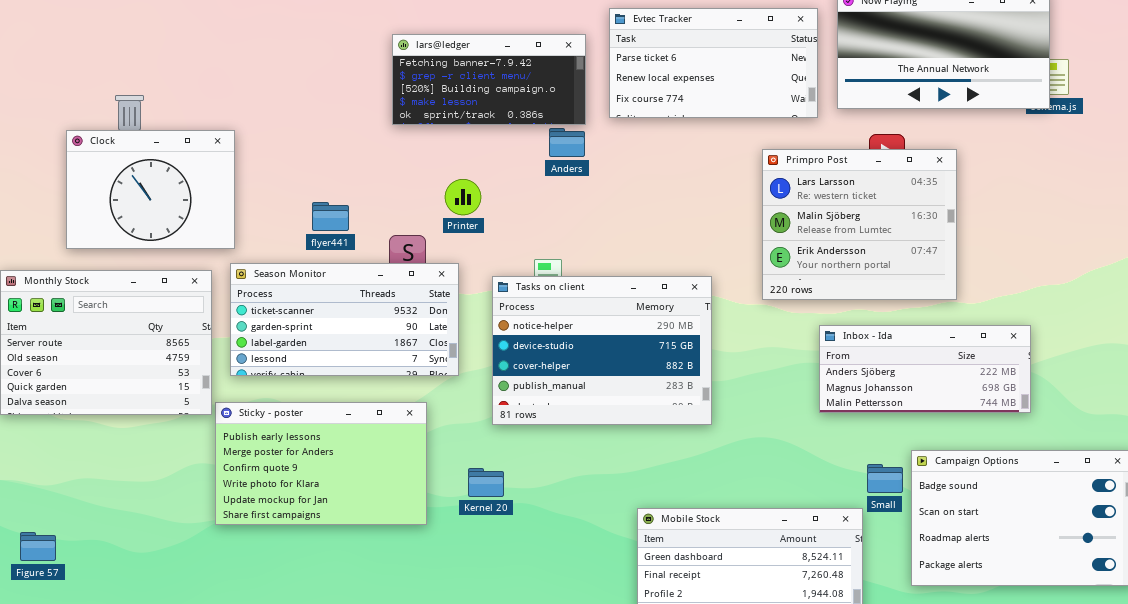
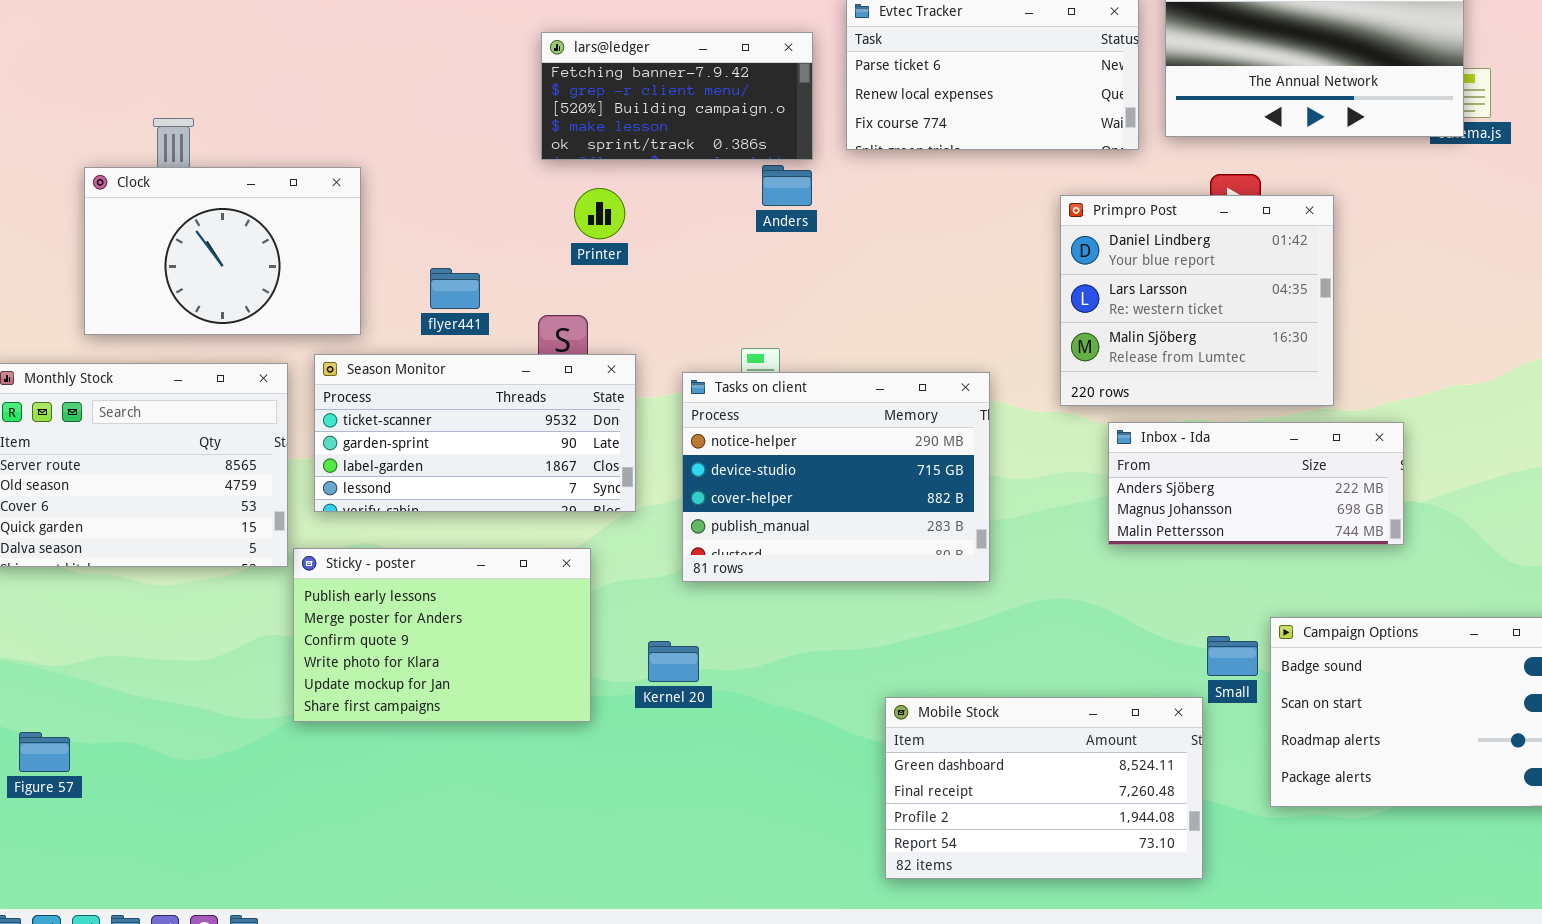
Clock: [66,130,235,249] -> [84,167,361,335], resized
Primpro Post: [762,149,957,300] -> [1060,195,1334,406], scrolled up 1 row
Printer: [445,179,481,215] -> [574,188,625,239], moved
Inbox - Ida: [819,325,1031,413] -> [1108,422,1404,545], moved

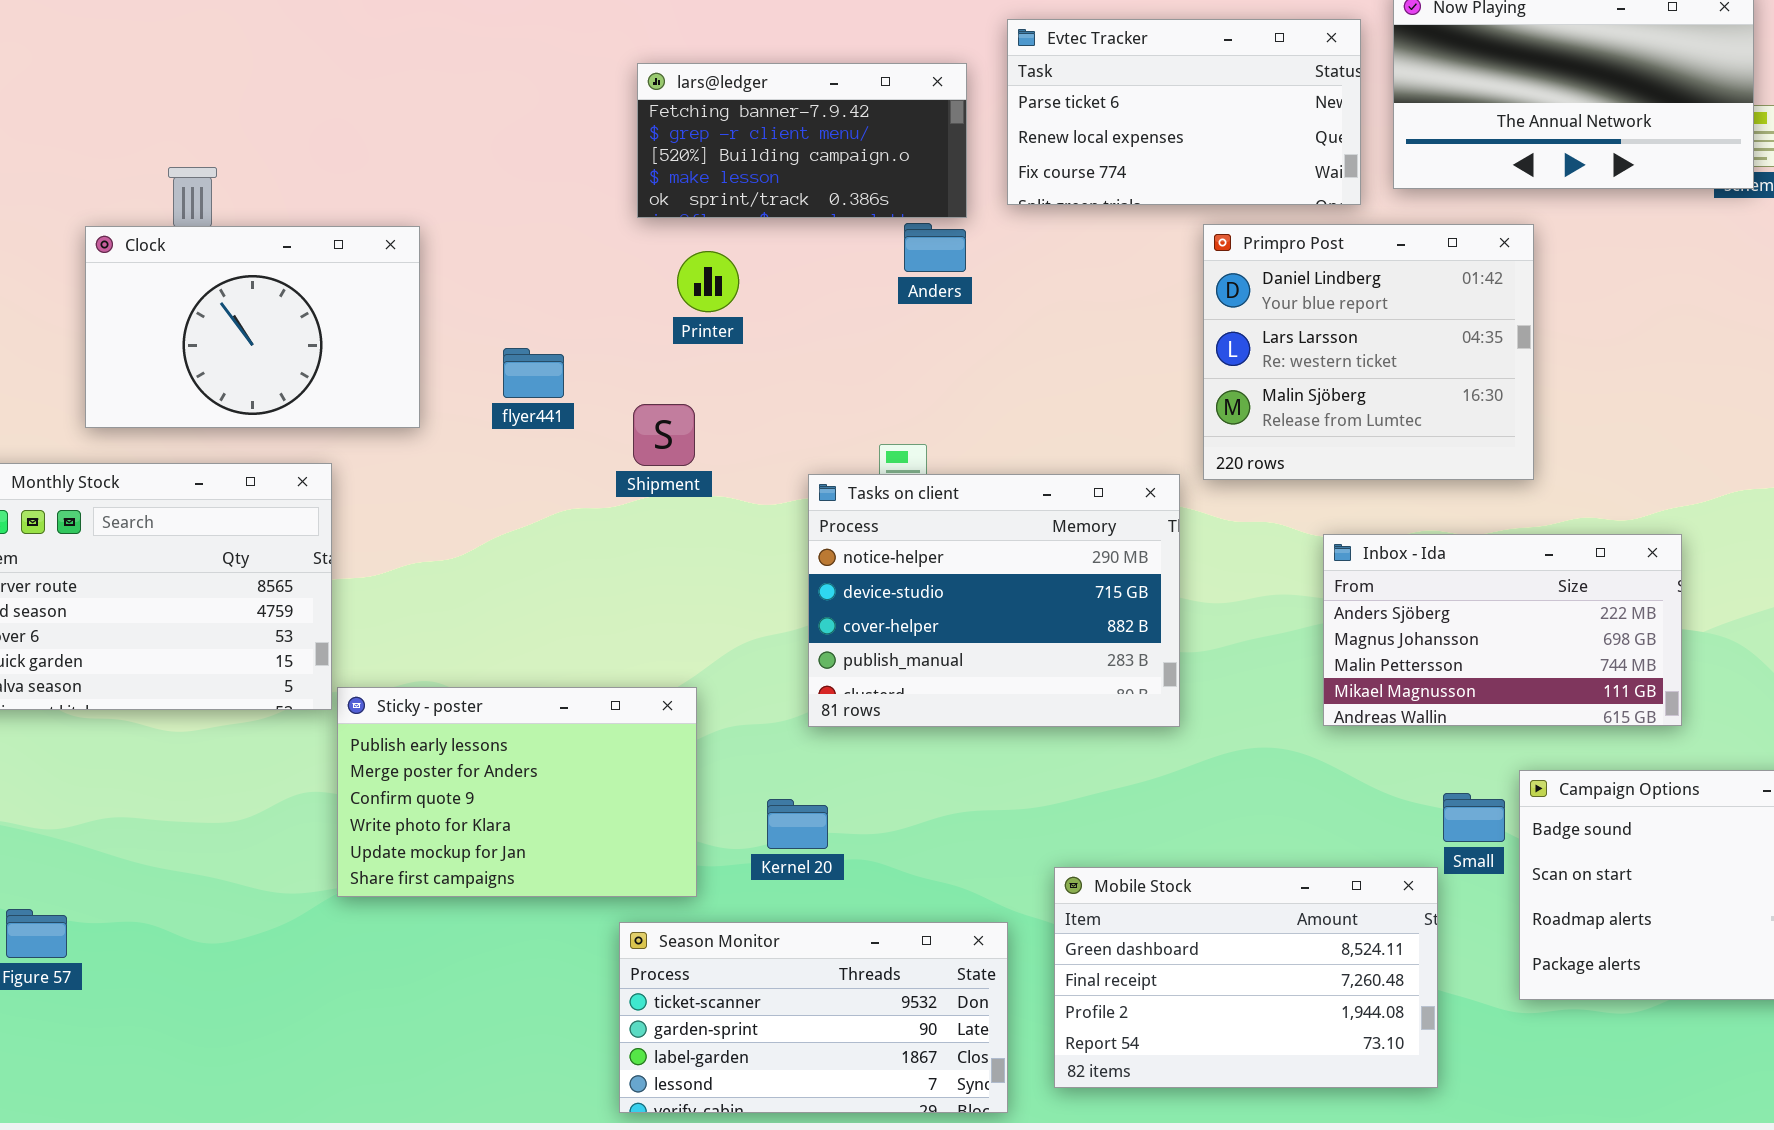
Primpro Post: [1060,195,1334,406] -> [1203,224,1534,480], moved
Season Monitor: [314,354,636,512] -> [619,922,1008,1113], moved
Inbox - Ida: [1108,422,1404,545] -> [1323,534,1682,726], resized

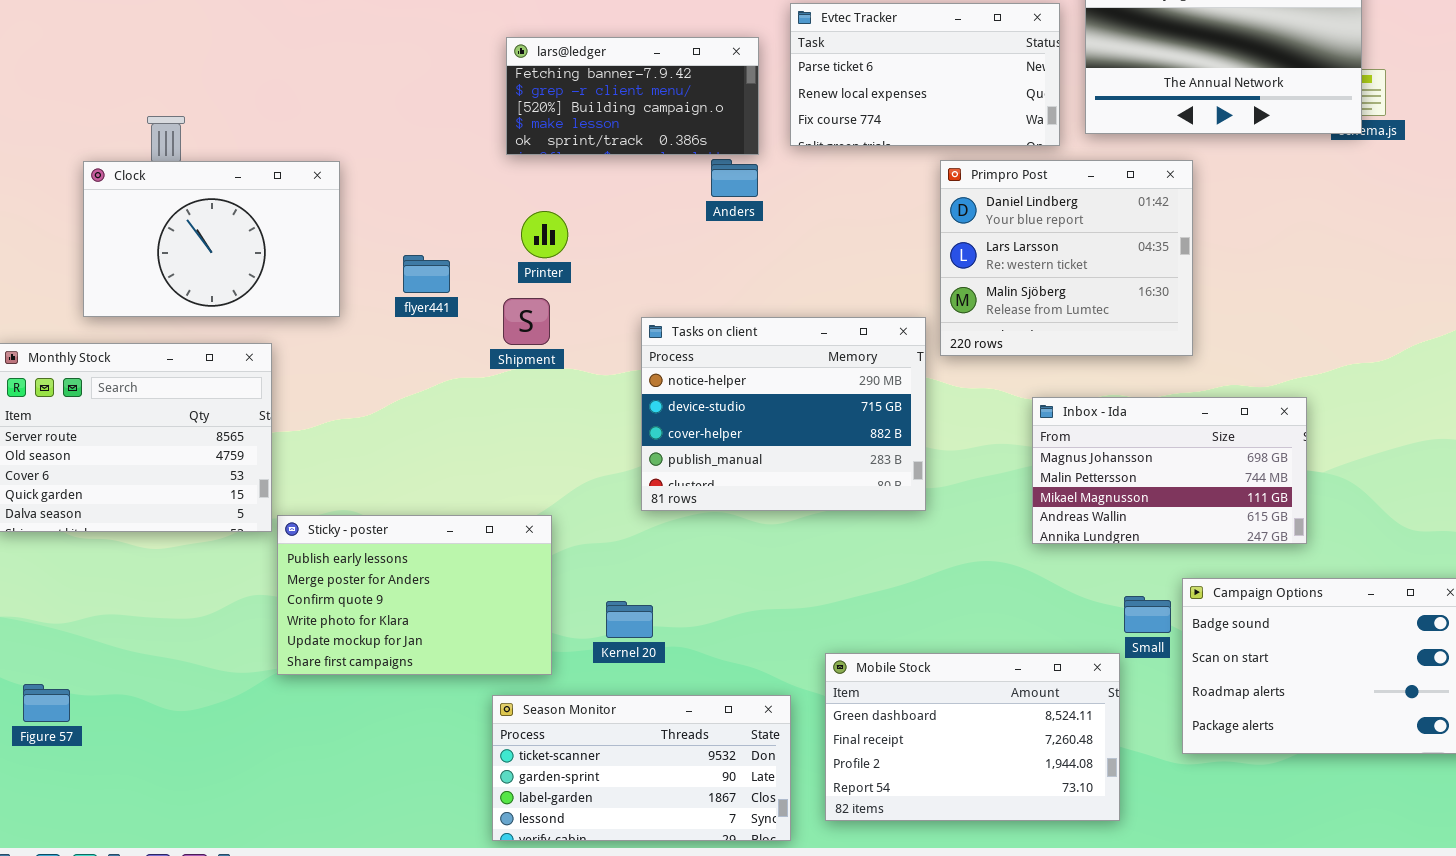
Printer: [677,251,739,312] -> [521,211,568,258], moved
Tasks on client: [808,474,1180,727] -> [641,317,926,511], moved
Inbox - Ida: [1323,534,1682,726] -> [1032,397,1307,544], scrolled down 1 row

